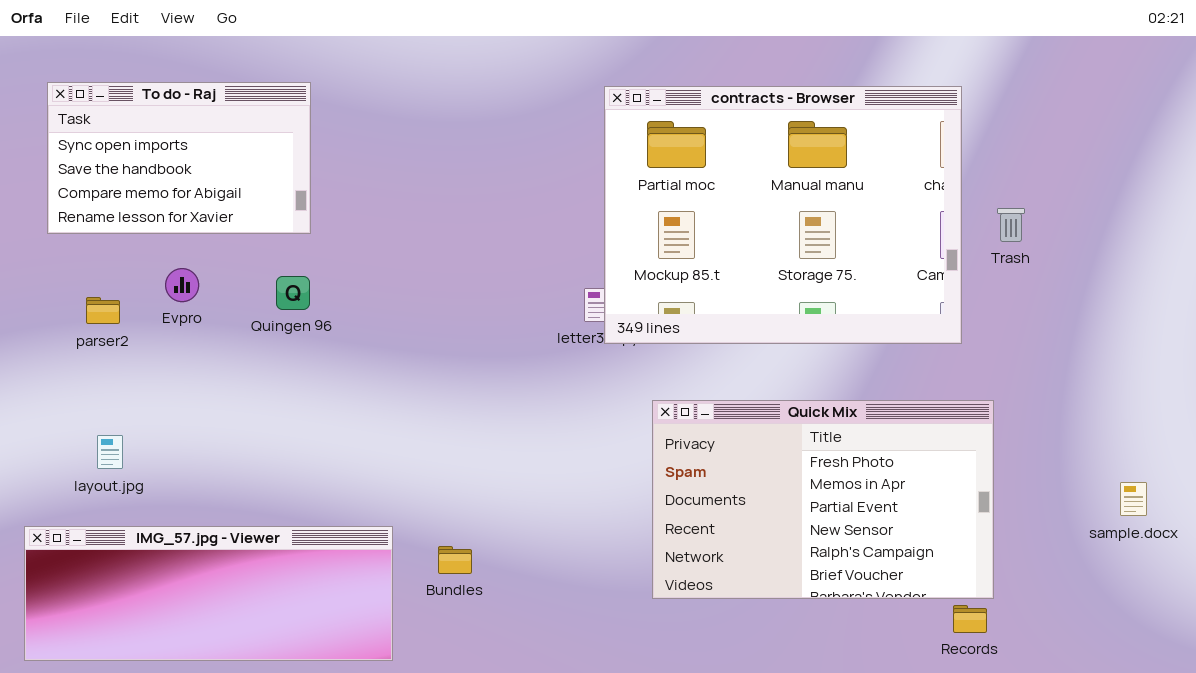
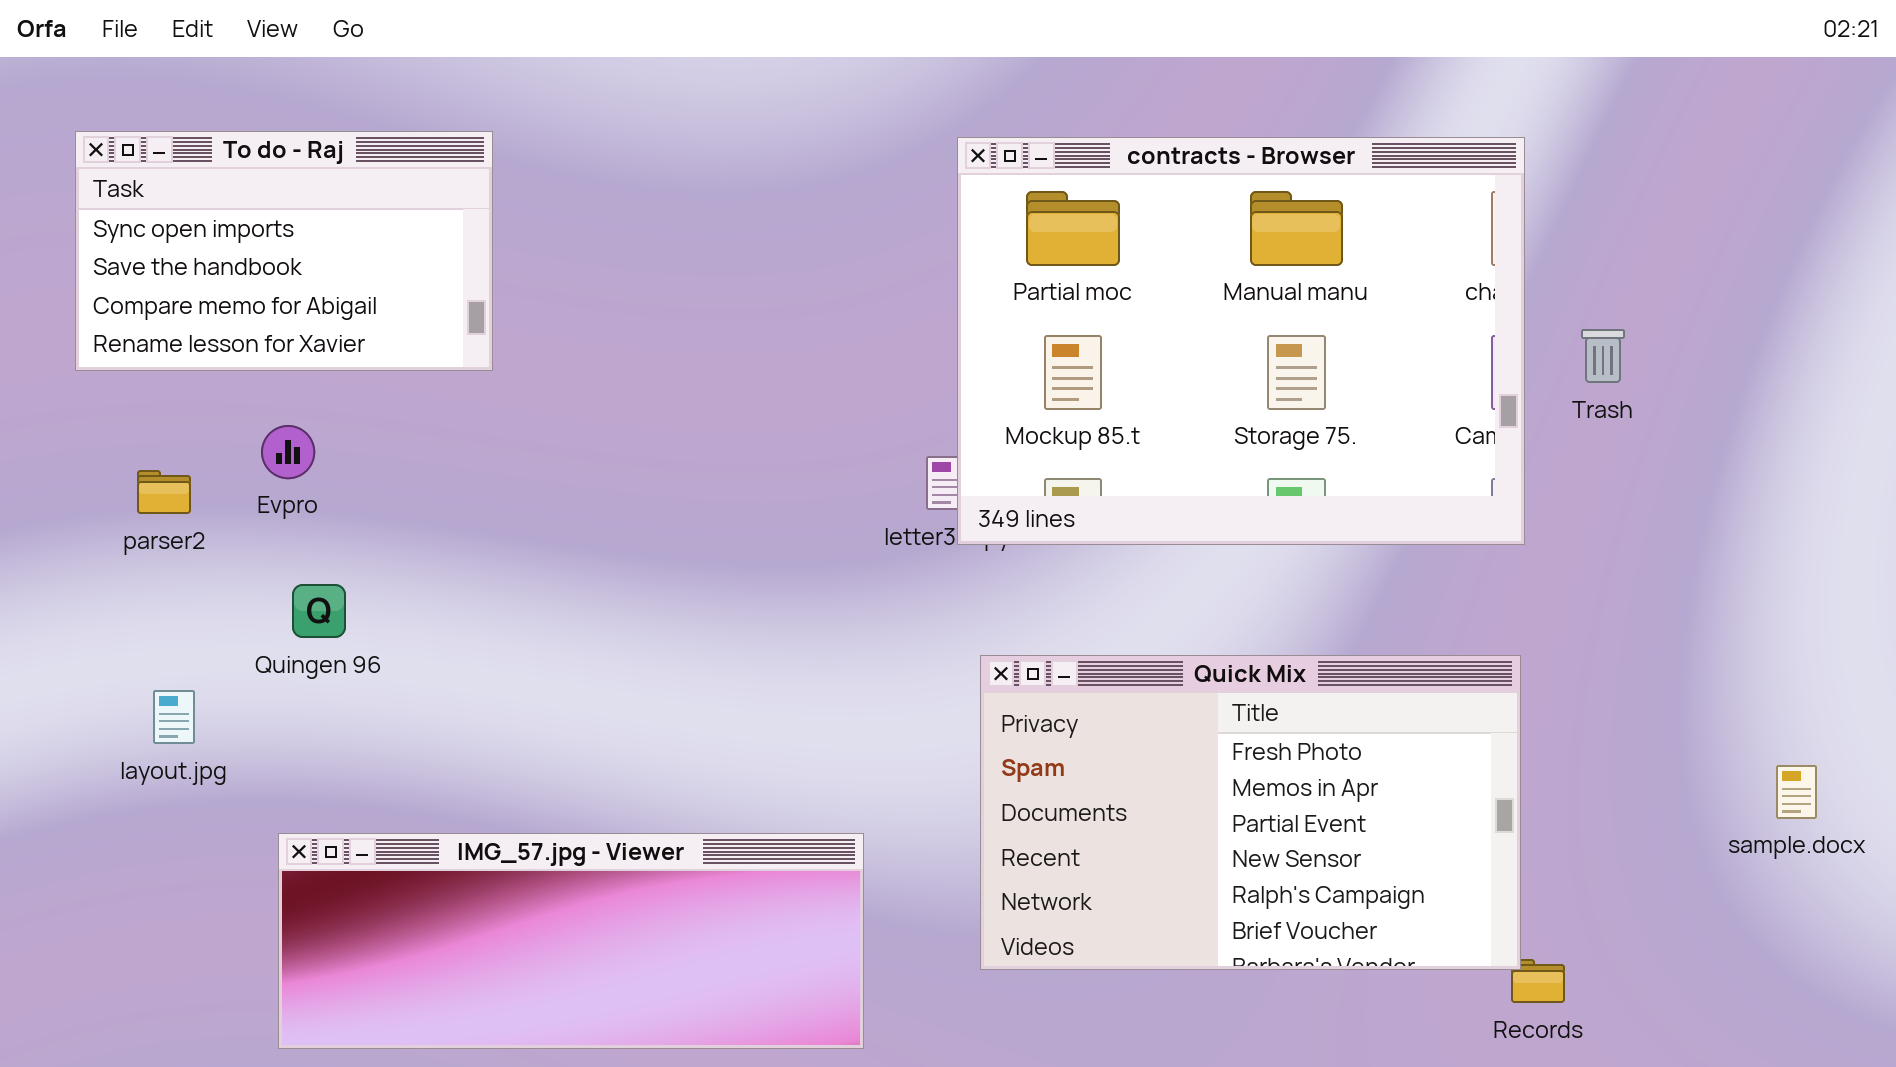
Quingen 96: [276,276,310,310] -> [292,584,346,638], moved
Quick Mix: [652,400,994,599] -> [980,655,1521,970], moved
IMG_57.jpg - Viewer: [24,526,393,661] -> [278,833,864,1049], moved

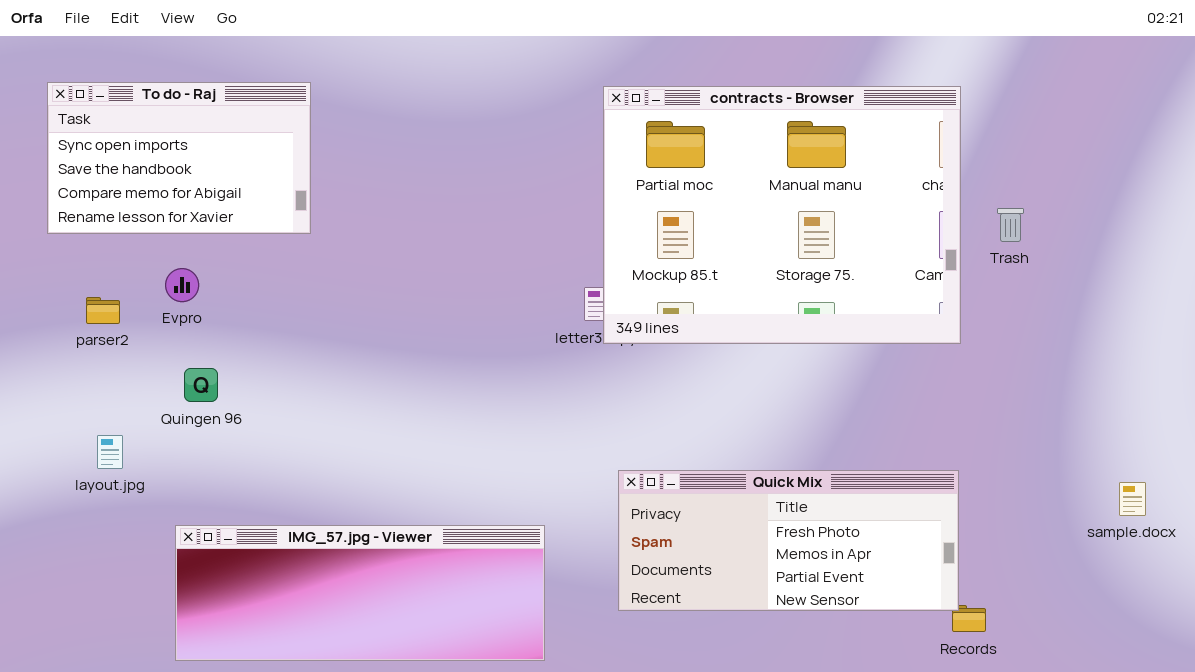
Quick Mix: [980,655,1521,970] -> [618,470,959,611], resized

